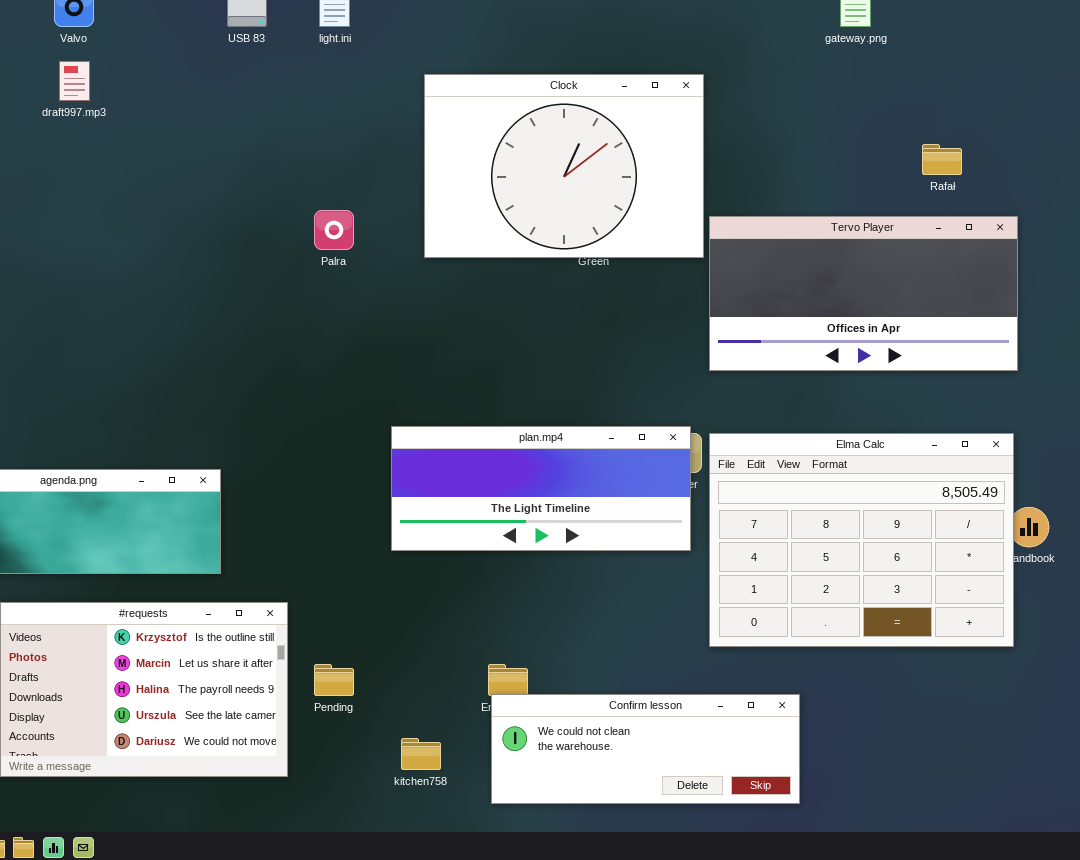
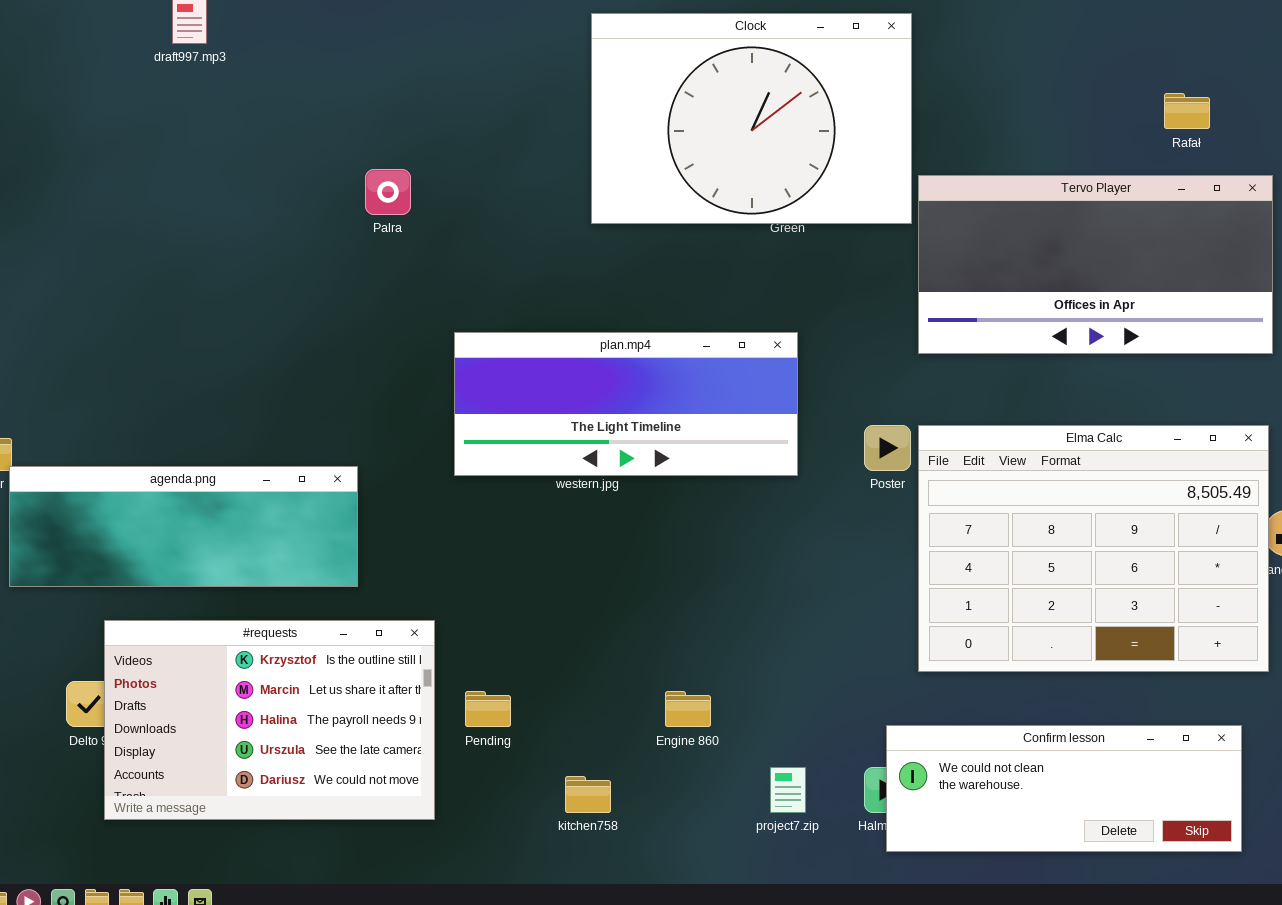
Palra: [314,210,354,250] -> [365,169,411,215], moved
plan.mp4: [391,426,691,551] -> [454,332,798,476], moved
Confirm lesson: [491,694,800,804] -> [886,725,1242,852], moved

